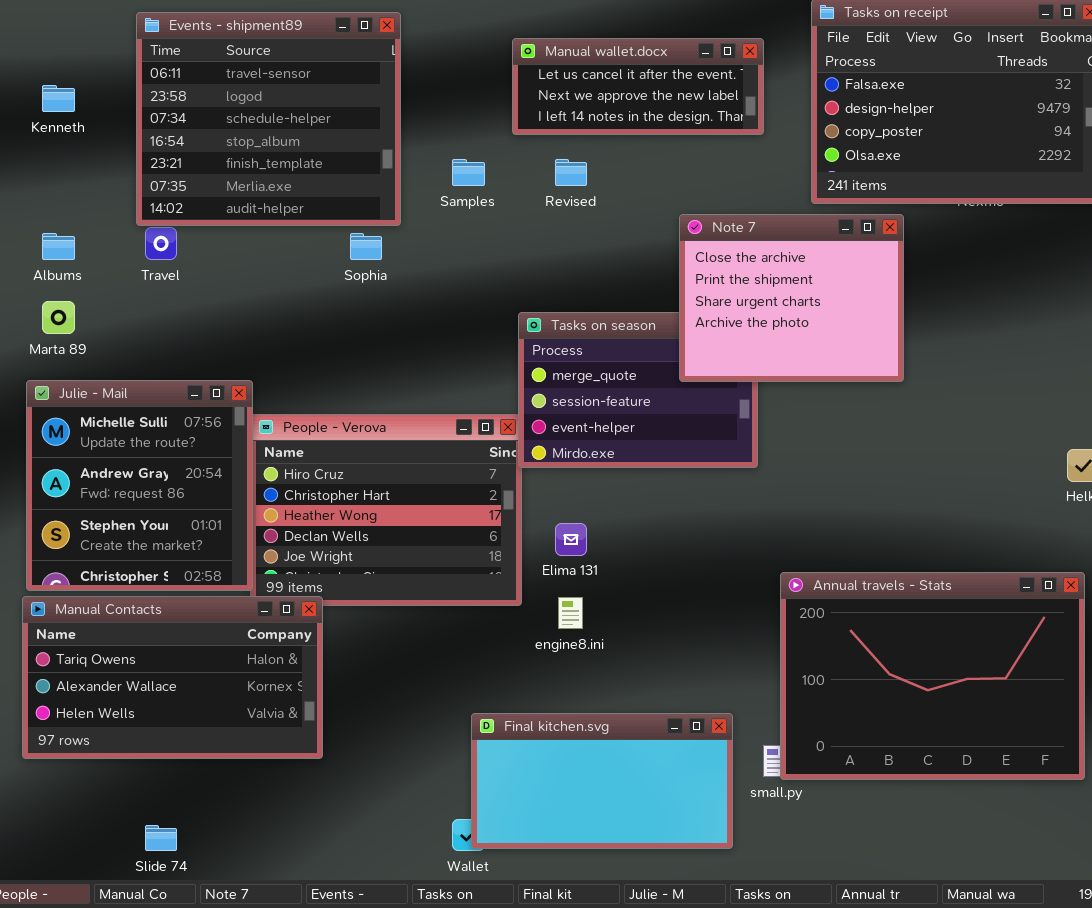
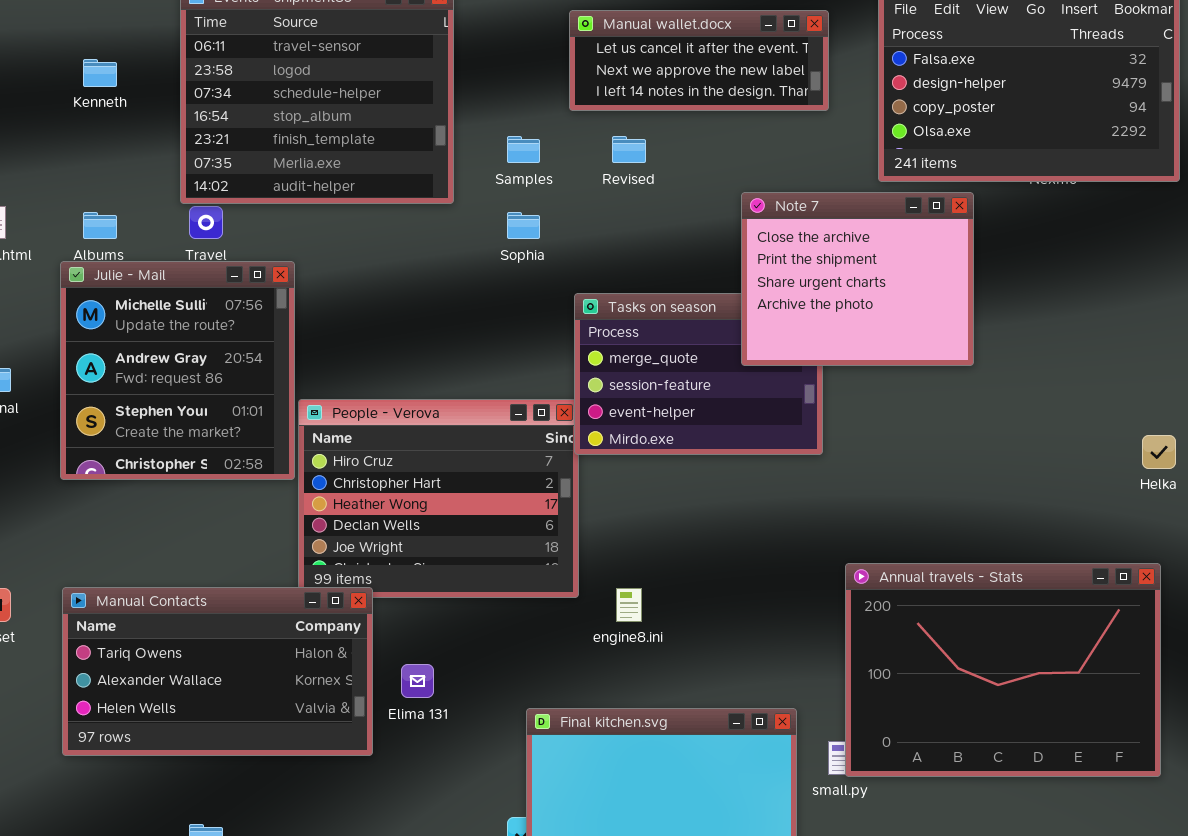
Sophia: [350,233,382,260] -> [507,212,540,239], moved
Julie - Mail: [26,380,253,591] -> [60,261,295,480], moved
Elima 131: [555,523,587,556] -> [401,664,434,698], moved

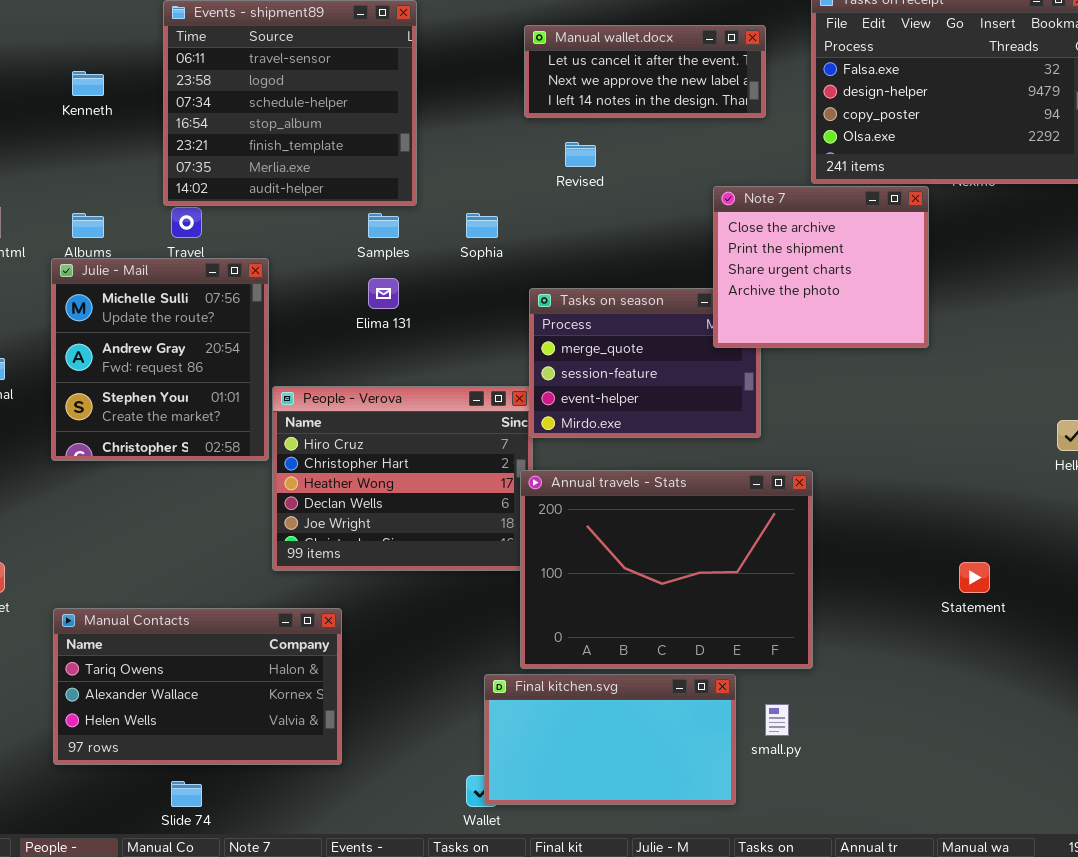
Samples: [507,136,540,163] -> [368,213,399,238], moved
Note 7: [741,192,974,366] -> [713,186,929,348], moved
Annual travels - Stats: [845,563,1161,777] -> [520,470,813,669], moved
Manual Contacts: [62,587,373,756] -> [53,608,342,765], moved
Elima 131: [401,664,434,698] -> [368,278,399,309], moved

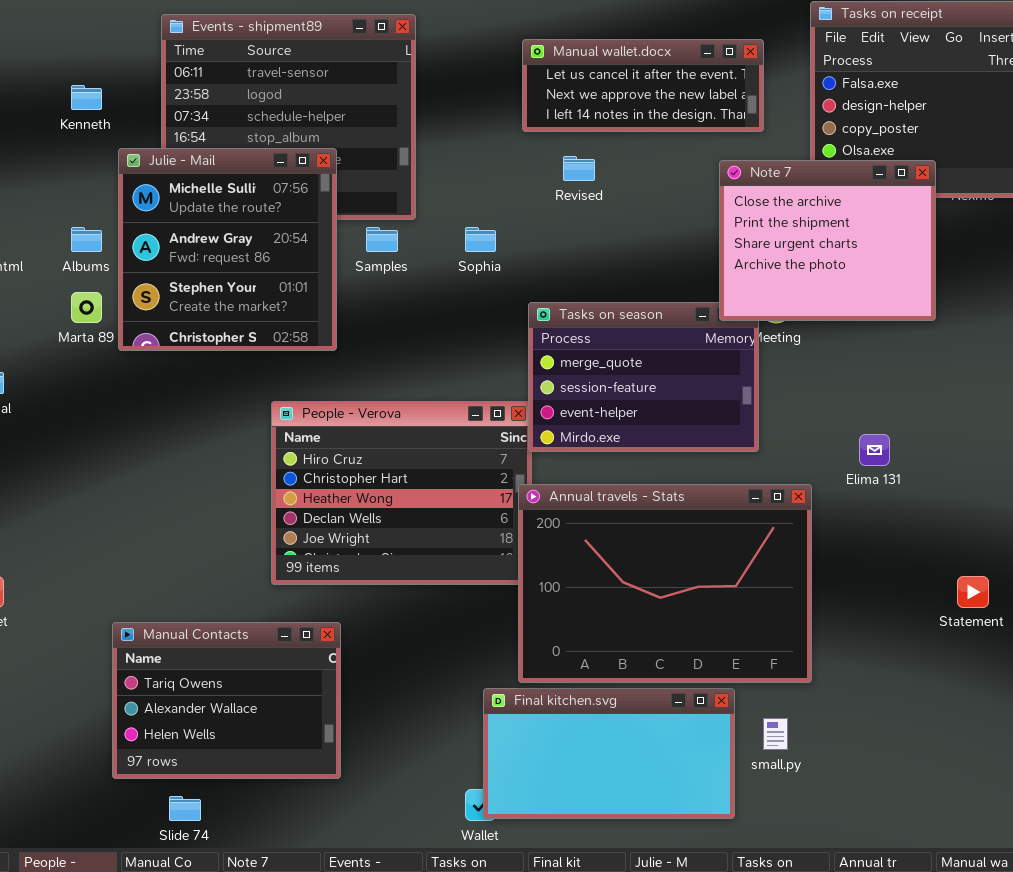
Note 7: [713,186,929,348] -> [719,160,936,321], moved
Julie - Mail: [51,258,269,461] -> [118,148,337,351], moved
Elima 131: [368,278,399,309] -> [859,434,890,466], moved
Manual Contacts: [53,608,342,765] -> [112,622,341,779], resized

